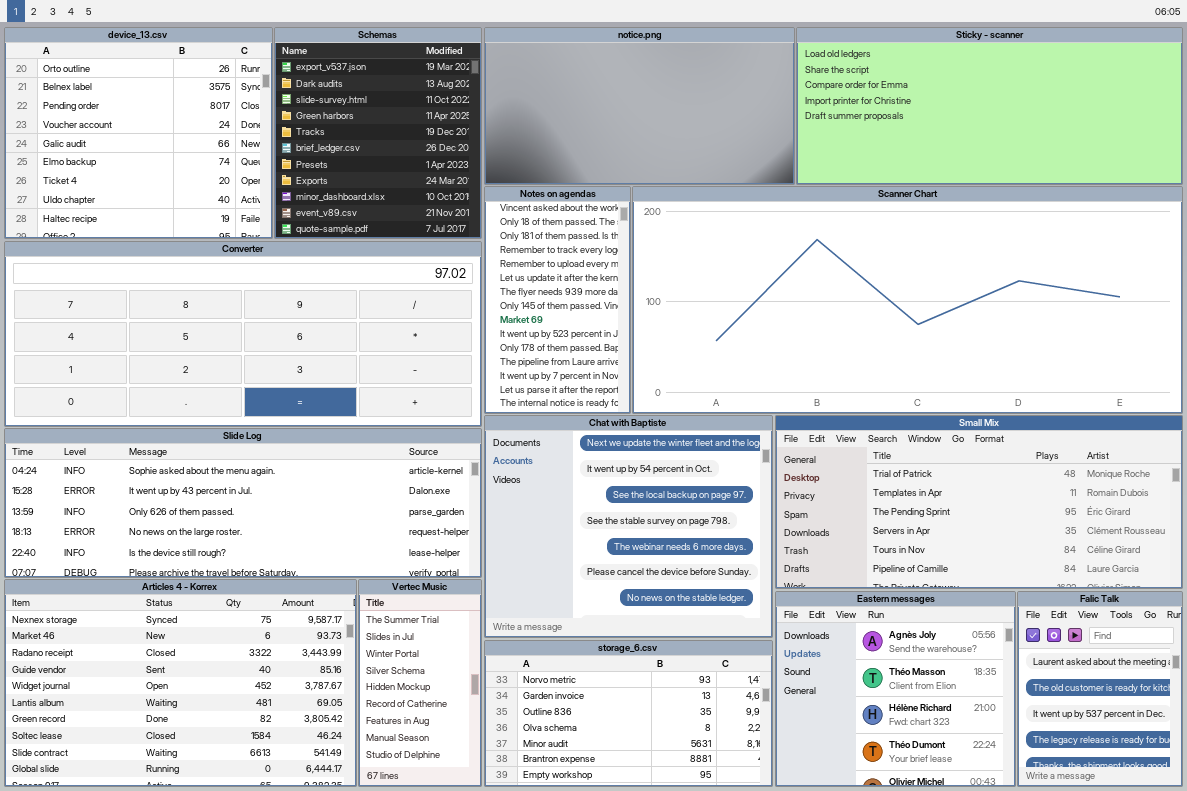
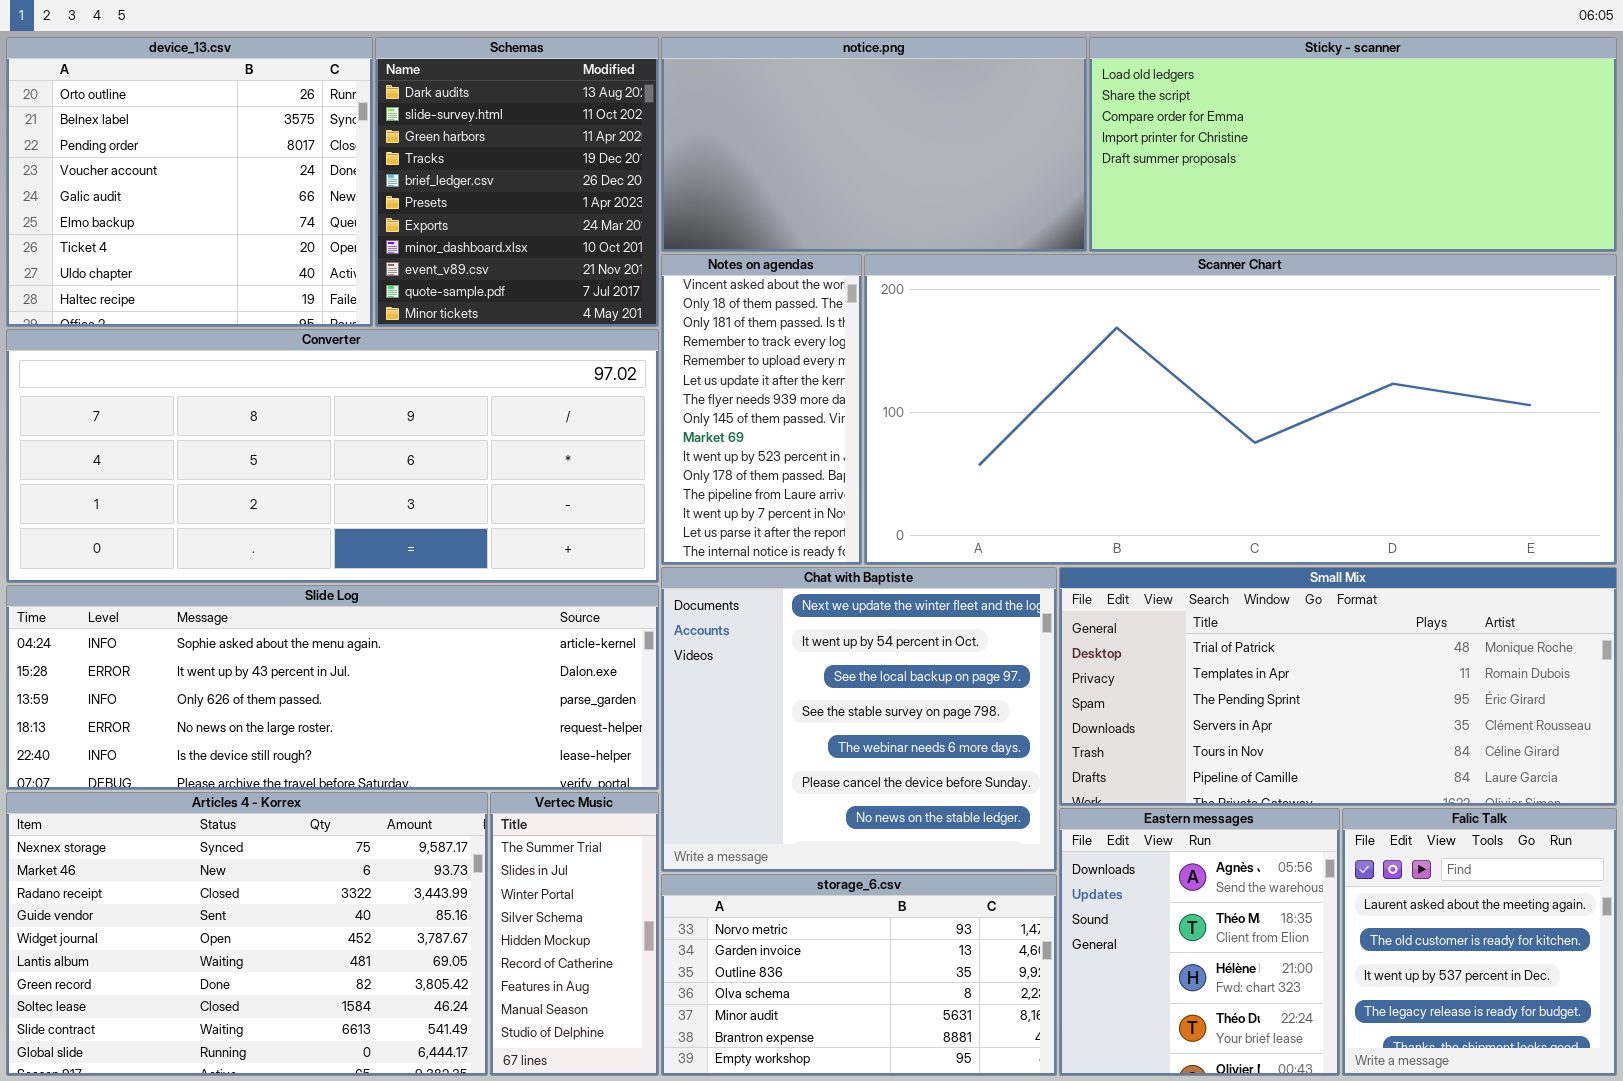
Schemas: [274,27,482,239] -> [375,37,659,327], scrolled down 1 row
Eastern messages: [775,591,1016,787] -> [1059,808,1340,1076], resized
Falic Talk: [1017,591,1183,787] -> [1342,808,1617,1076], resized

